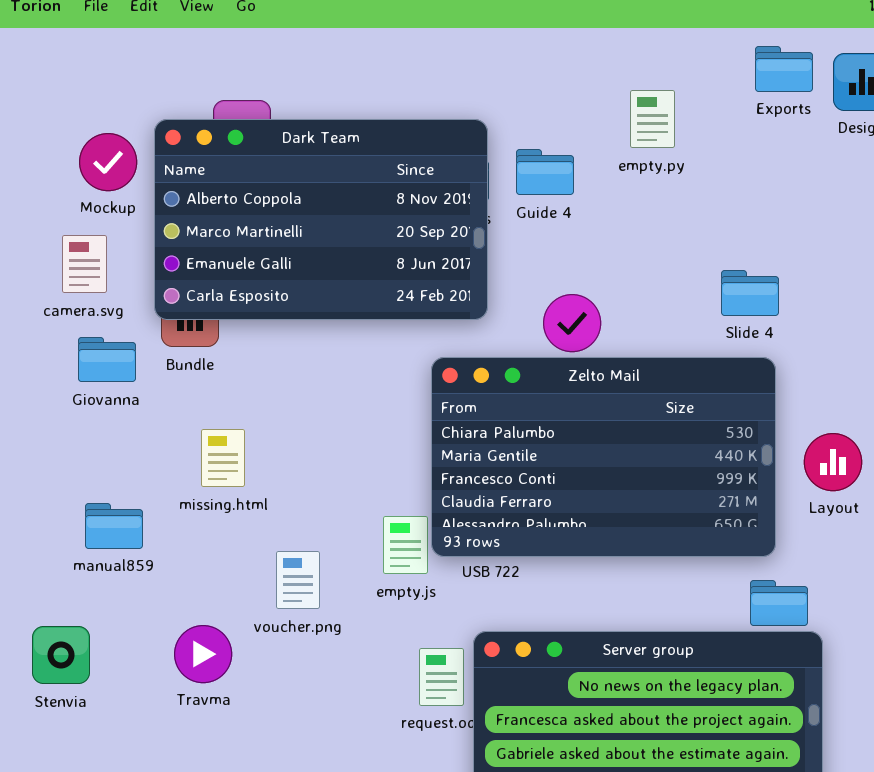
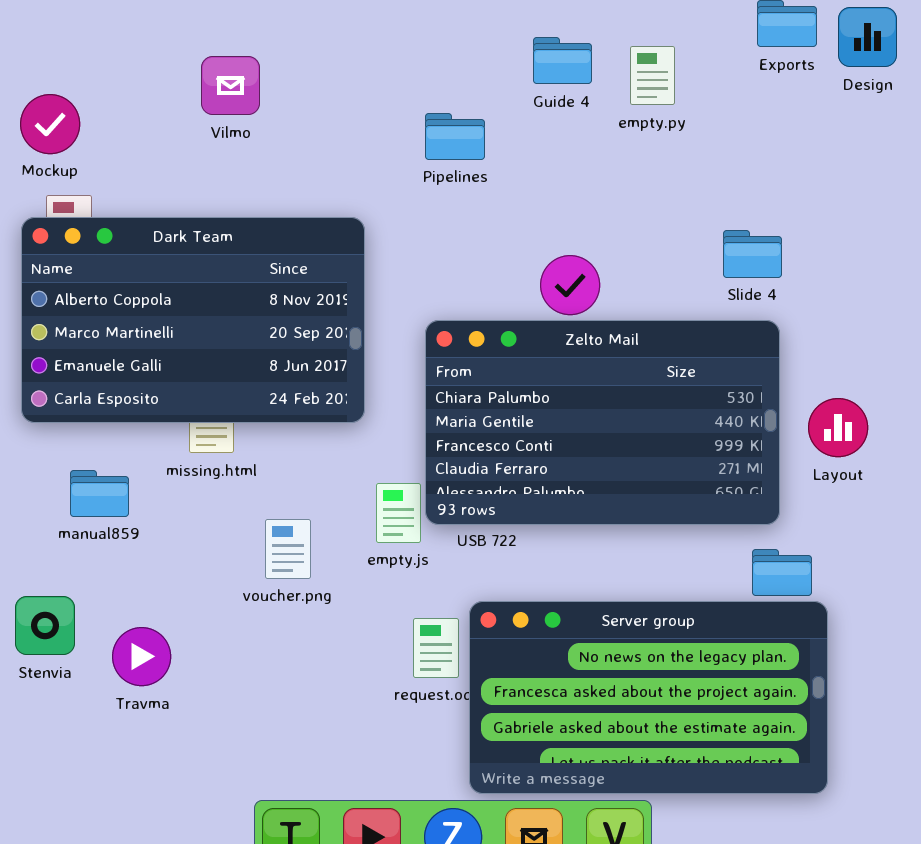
Dark Team: [154,119,488,320] -> [21,217,365,423], moved
Mockup: [79,133,137,191] -> [20,94,80,154], moved
Guide 4: [516,149,574,195] -> [533,37,592,84], moved
Travma: [174,625,232,683] -> [112,627,171,686], moved

